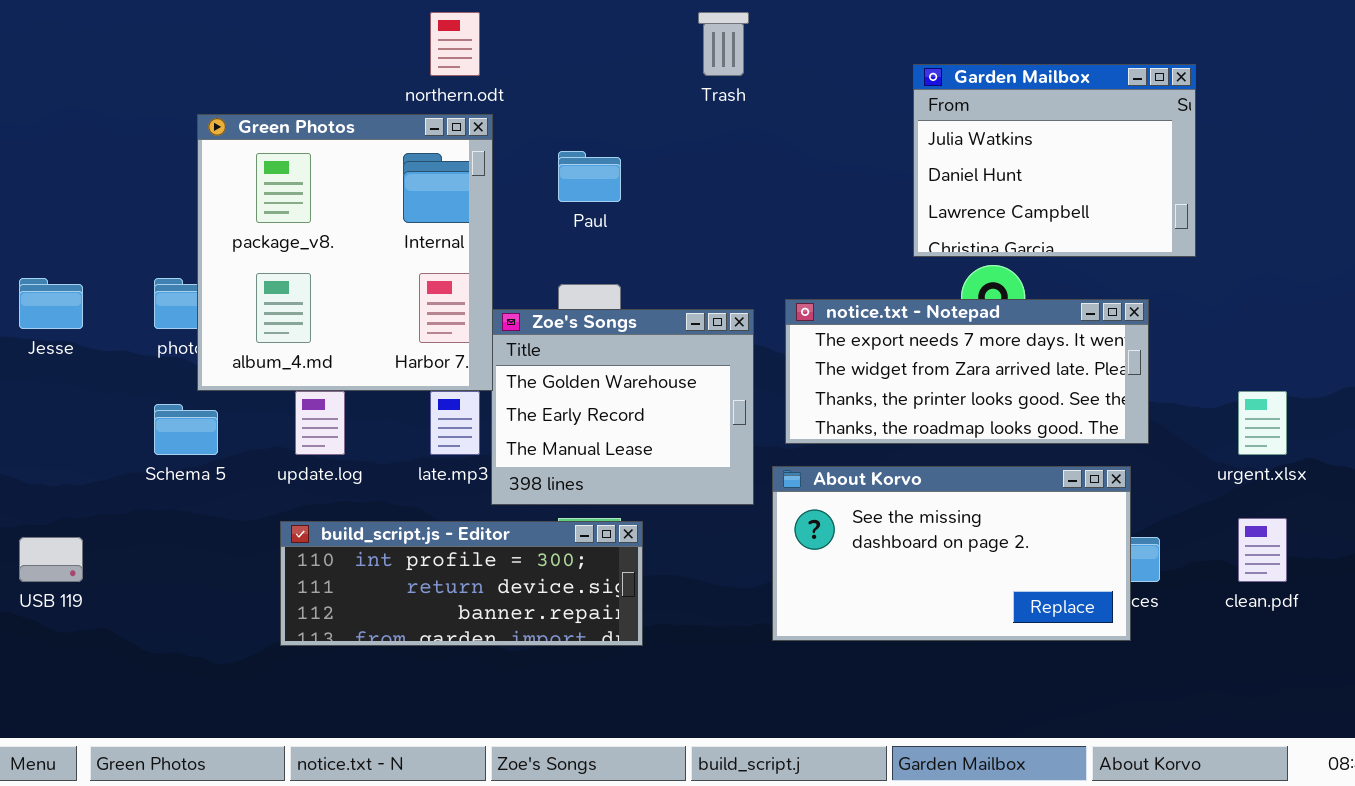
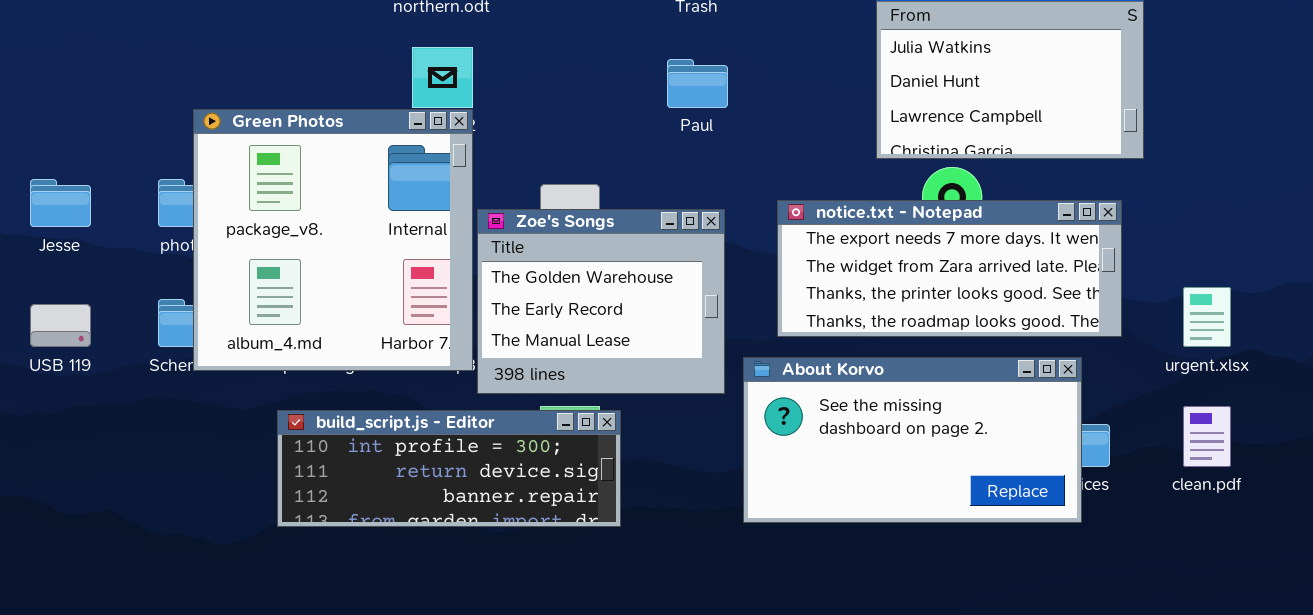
Green Photos: [197,114,493,391] -> [193,109,473,371], moved
Paul: [558,151,621,202] -> [667,59,728,108], moved
notice.txt - Notepad: [785,299,1149,444] -> [777,200,1122,337], moved
USB 119: [19,537,83,582] -> [30,304,91,347], moved

